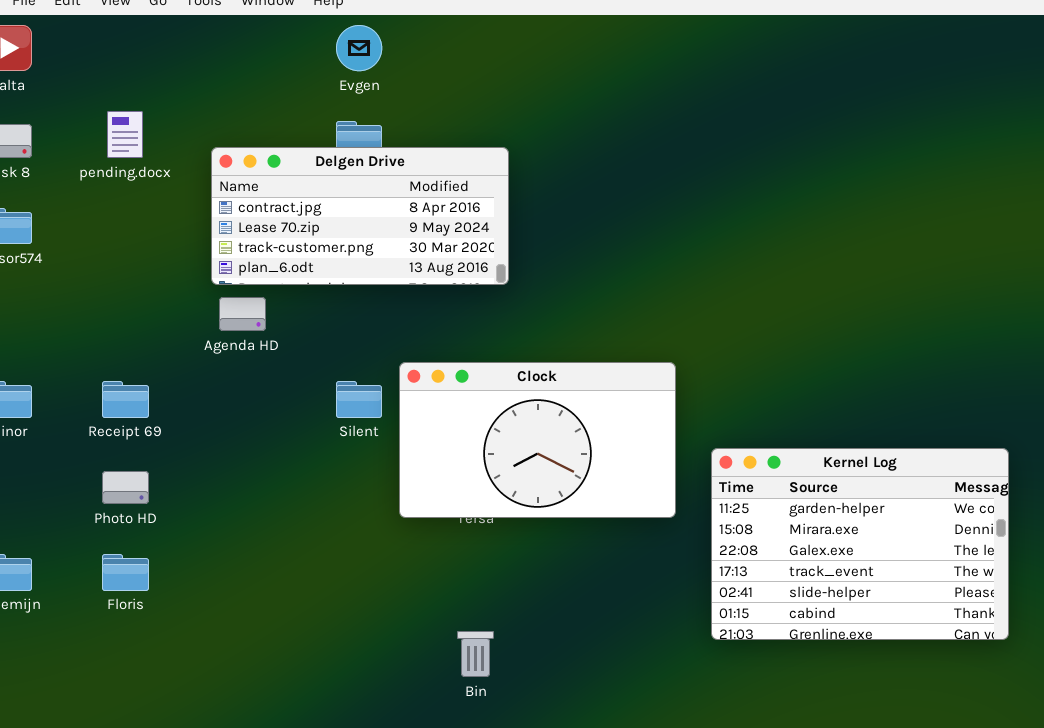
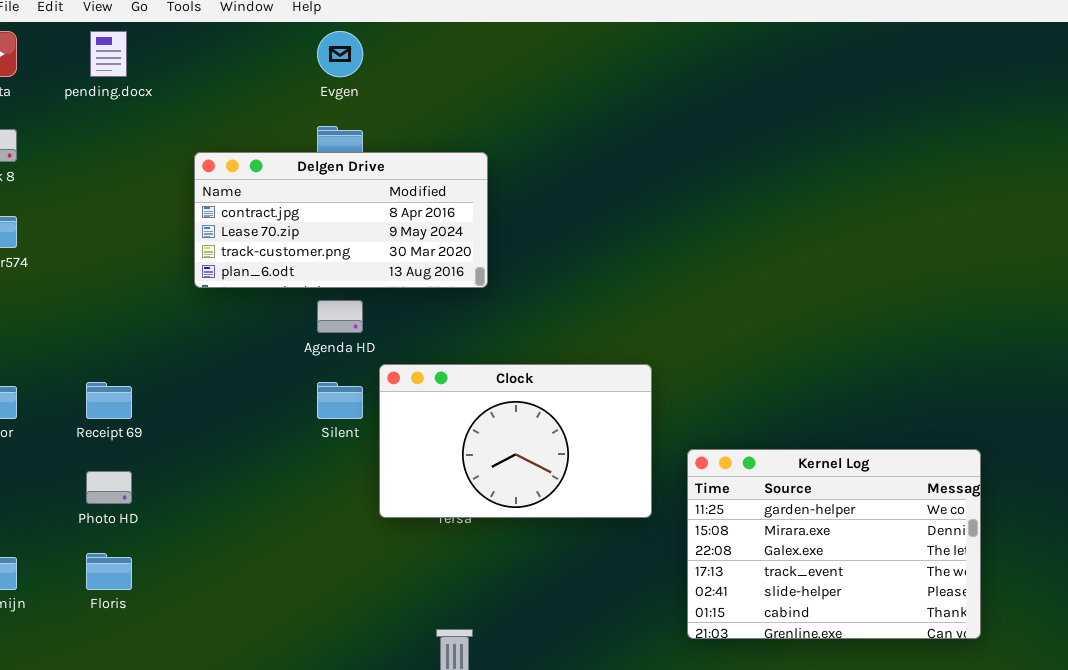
pending.docx: [107,111,143,158] -> [90,31,127,77], moved
Agenda HD: [219,297,266,331] -> [317,300,363,333], moved

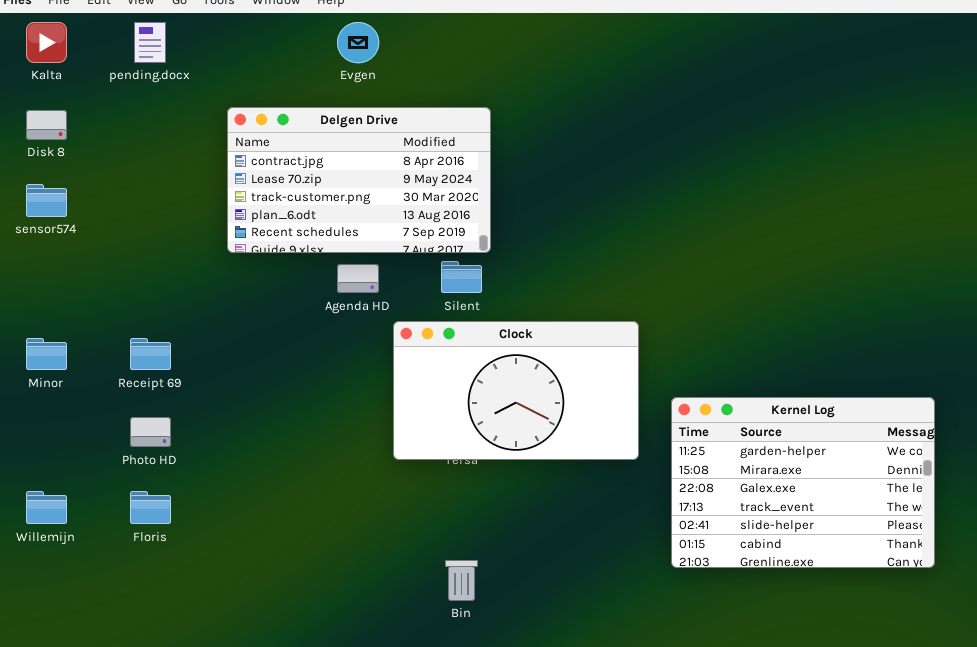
Delgen Drive: [194,152,488,288] -> [227,107,491,253], resized
Silent: [317,382,363,419] -> [441,261,482,293], moved

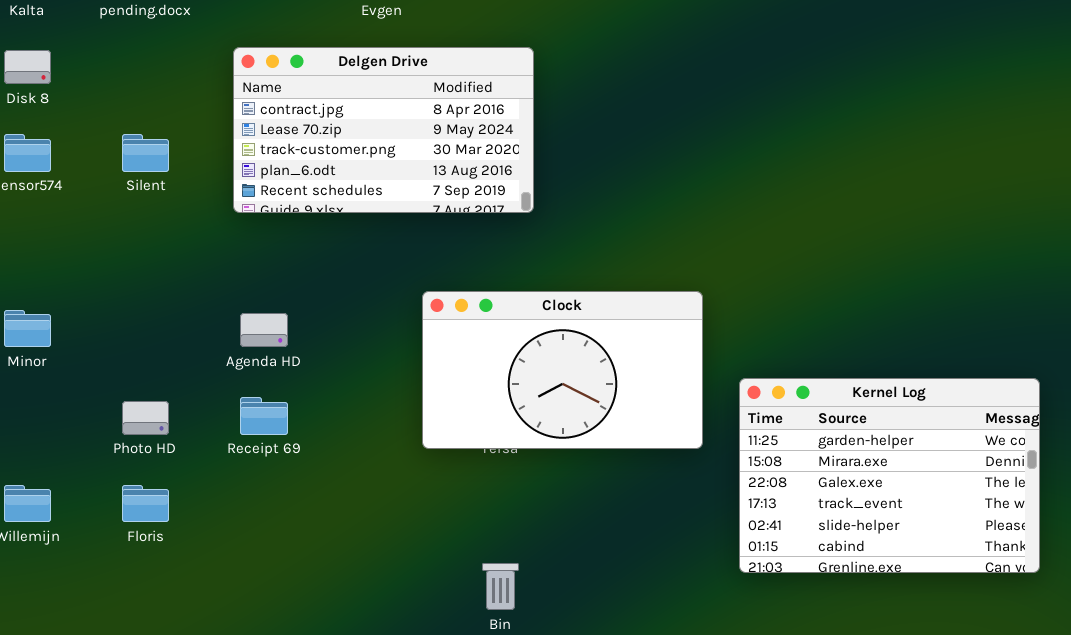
Silent: [441,261,482,293] -> [122,134,169,172], moved
Agenda HD: [337,264,379,293] -> [240,313,288,347], moved
Receipt 69: [130,338,171,370] -> [240,397,288,435], moved

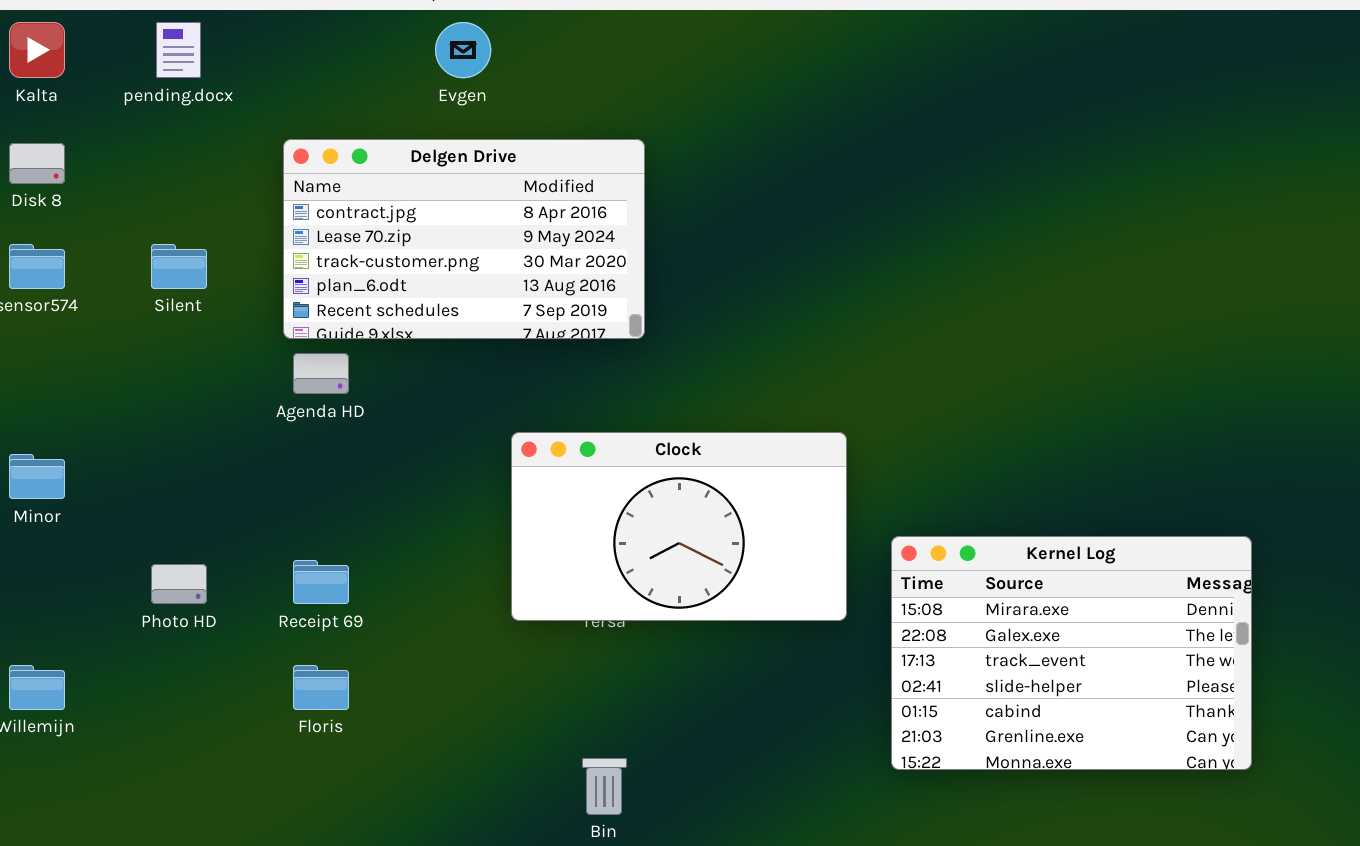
Agenda HD: [240,313,288,347] -> [293,353,349,394], moved
Kernel Log: [739,378,1040,573] -> [891,536,1252,770], scrolled down 1 row
Floris: [122,485,169,522] -> [293,665,349,710], moved

